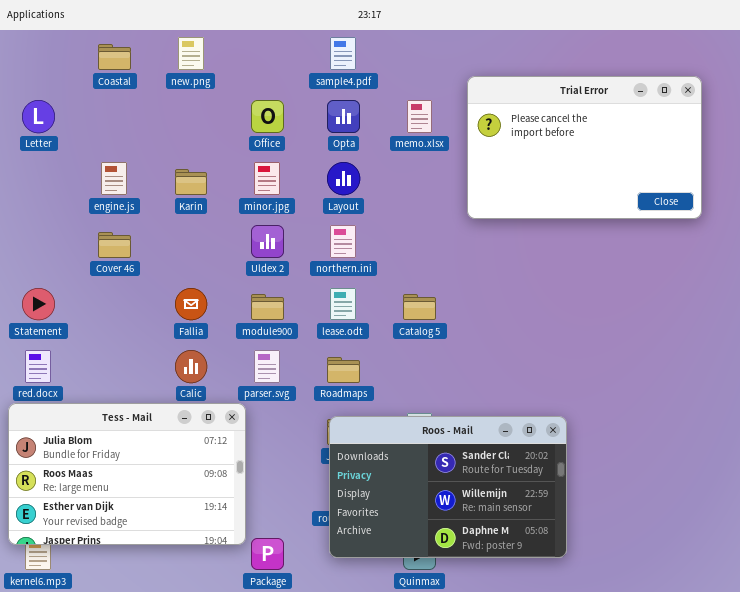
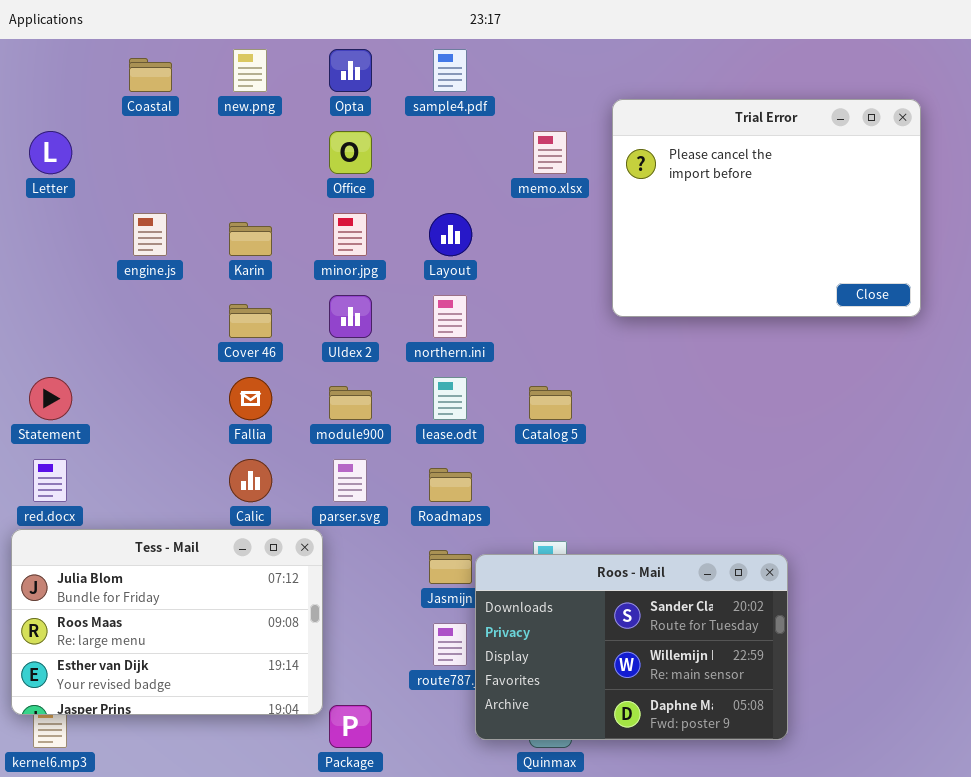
Trial Error: [467,76,702,219] -> [612,99,921,317], resized
Opta: [327,100,360,133] -> [329,49,372,92], moved
Cover 46: [98,232,131,258] -> [229,304,272,338], moved
Roos - Mail: [329,416,567,558] -> [475,554,788,740], moved

